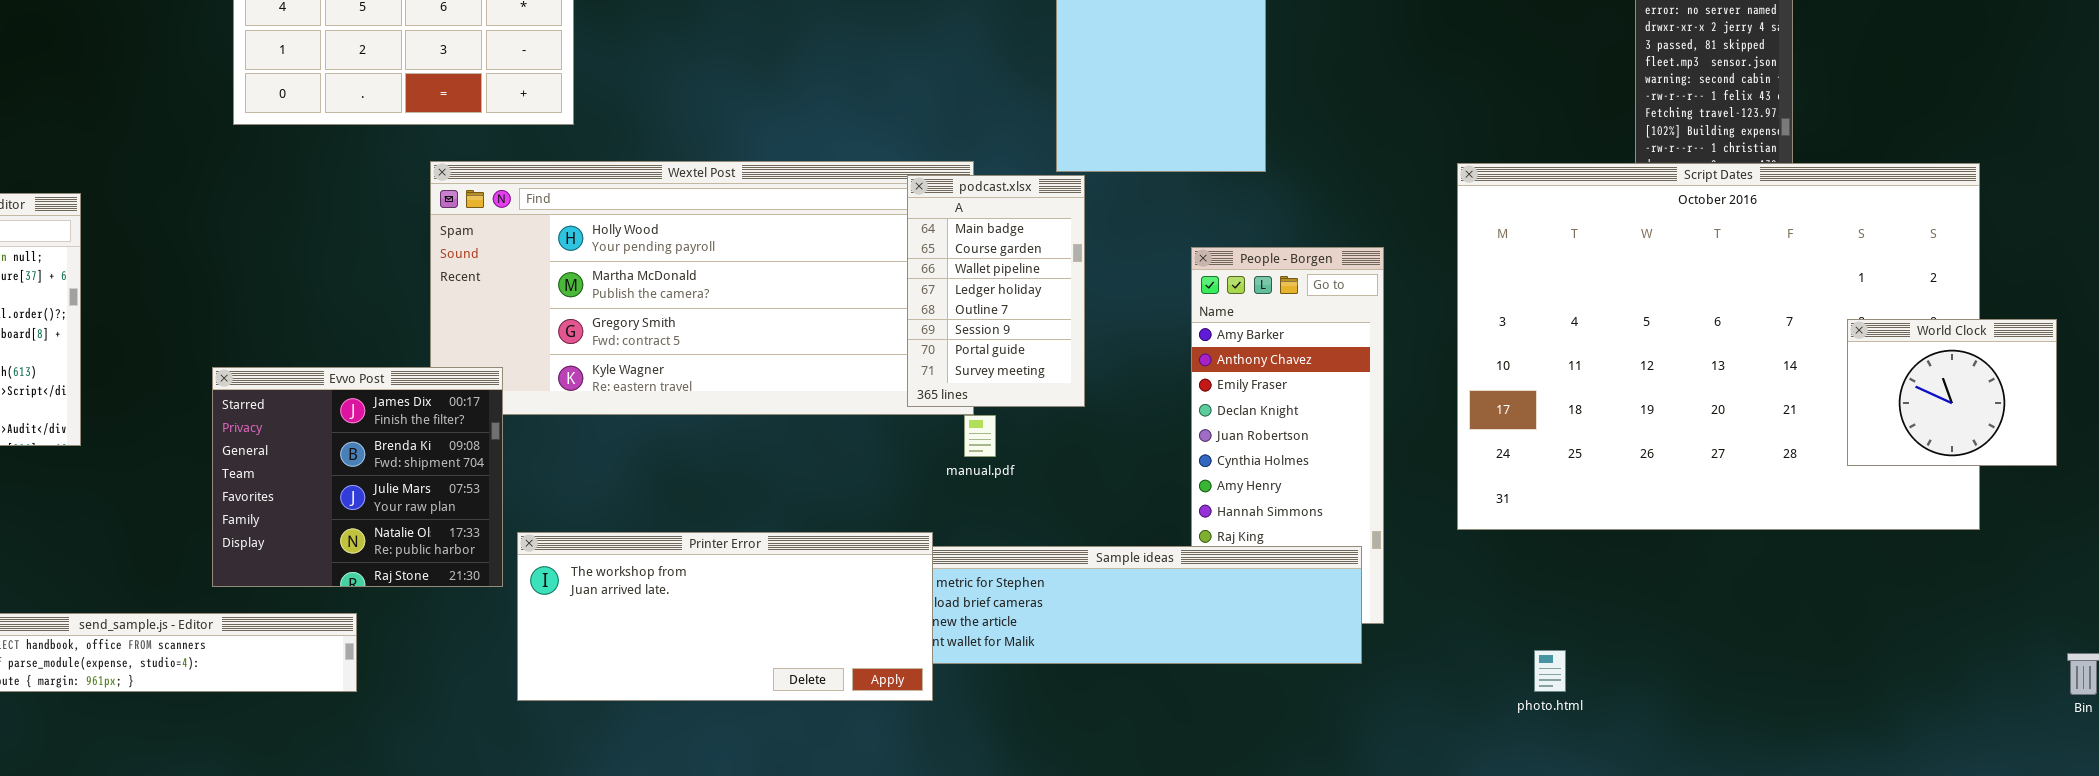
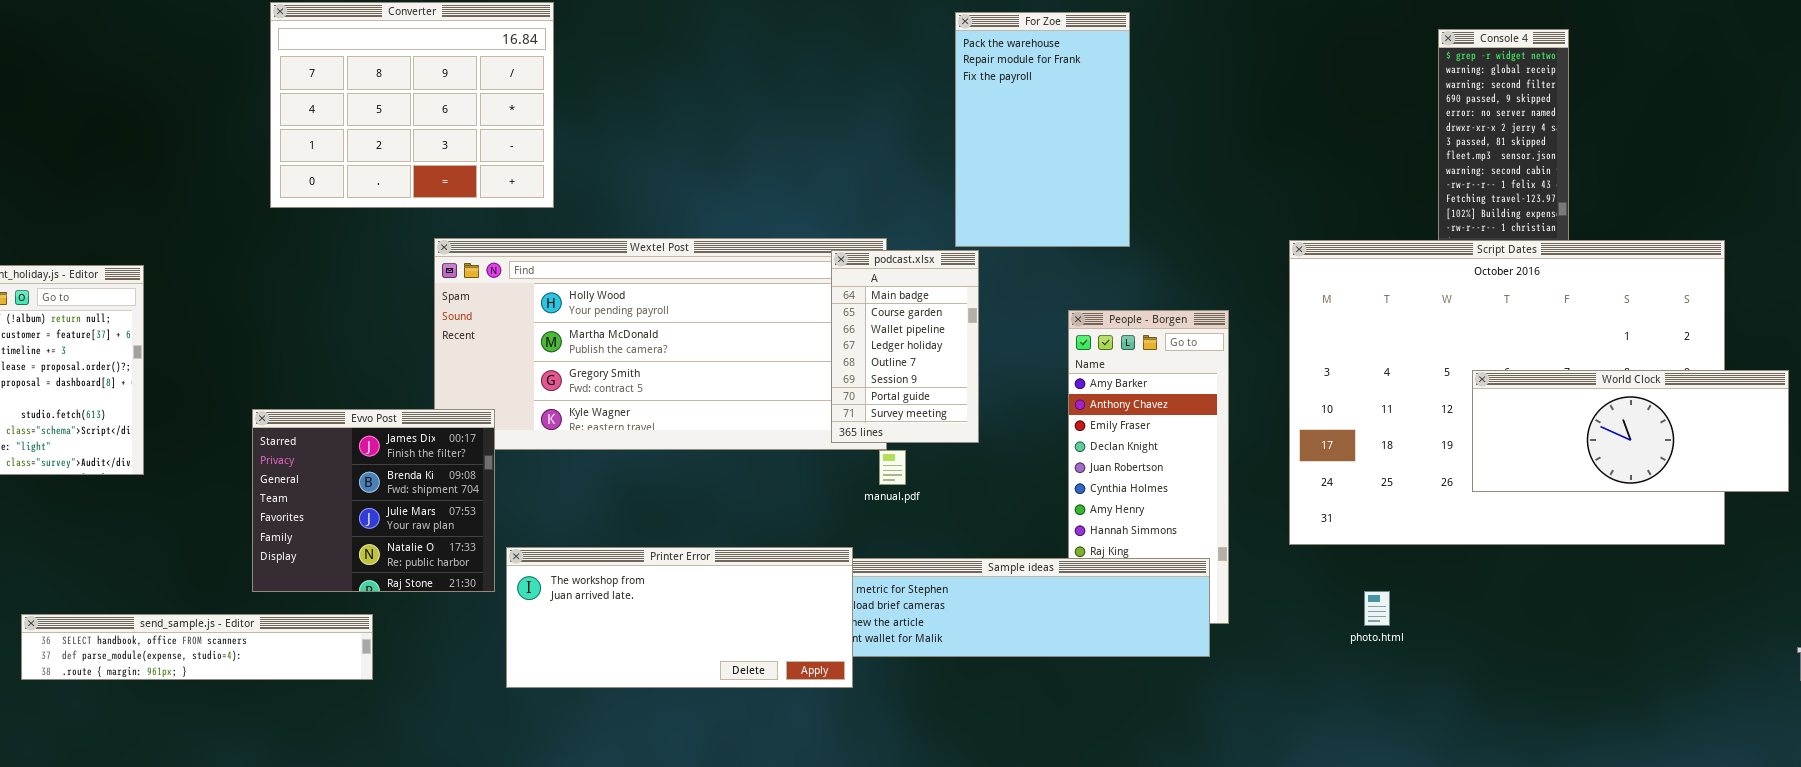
World Clock: [1847,319,2057,466] -> [1472,370,1789,492], resized
photo.html: [1534,650,1566,692] -> [1364,591,1390,626], moved

